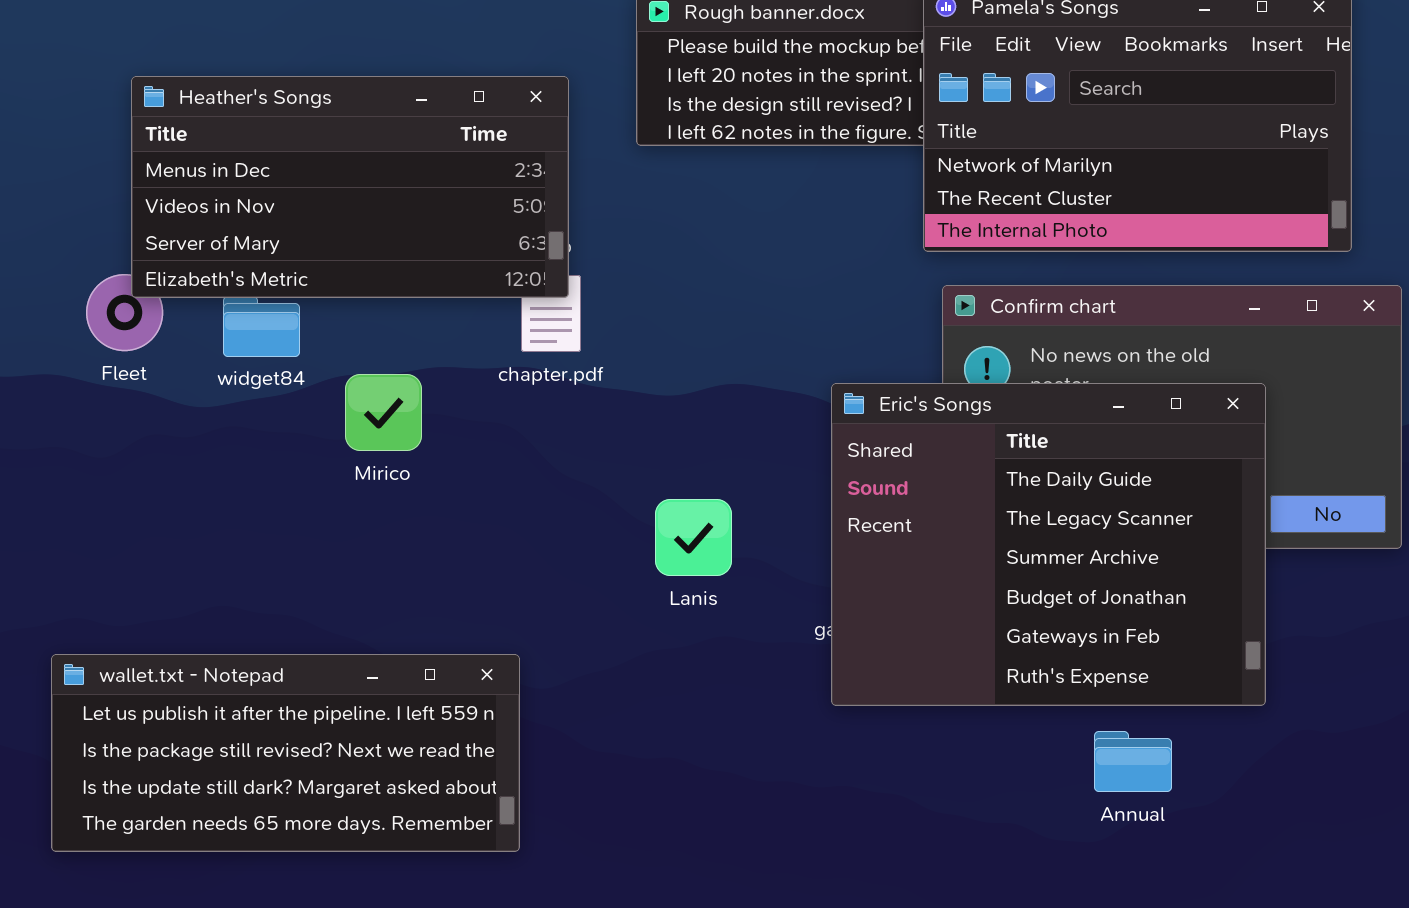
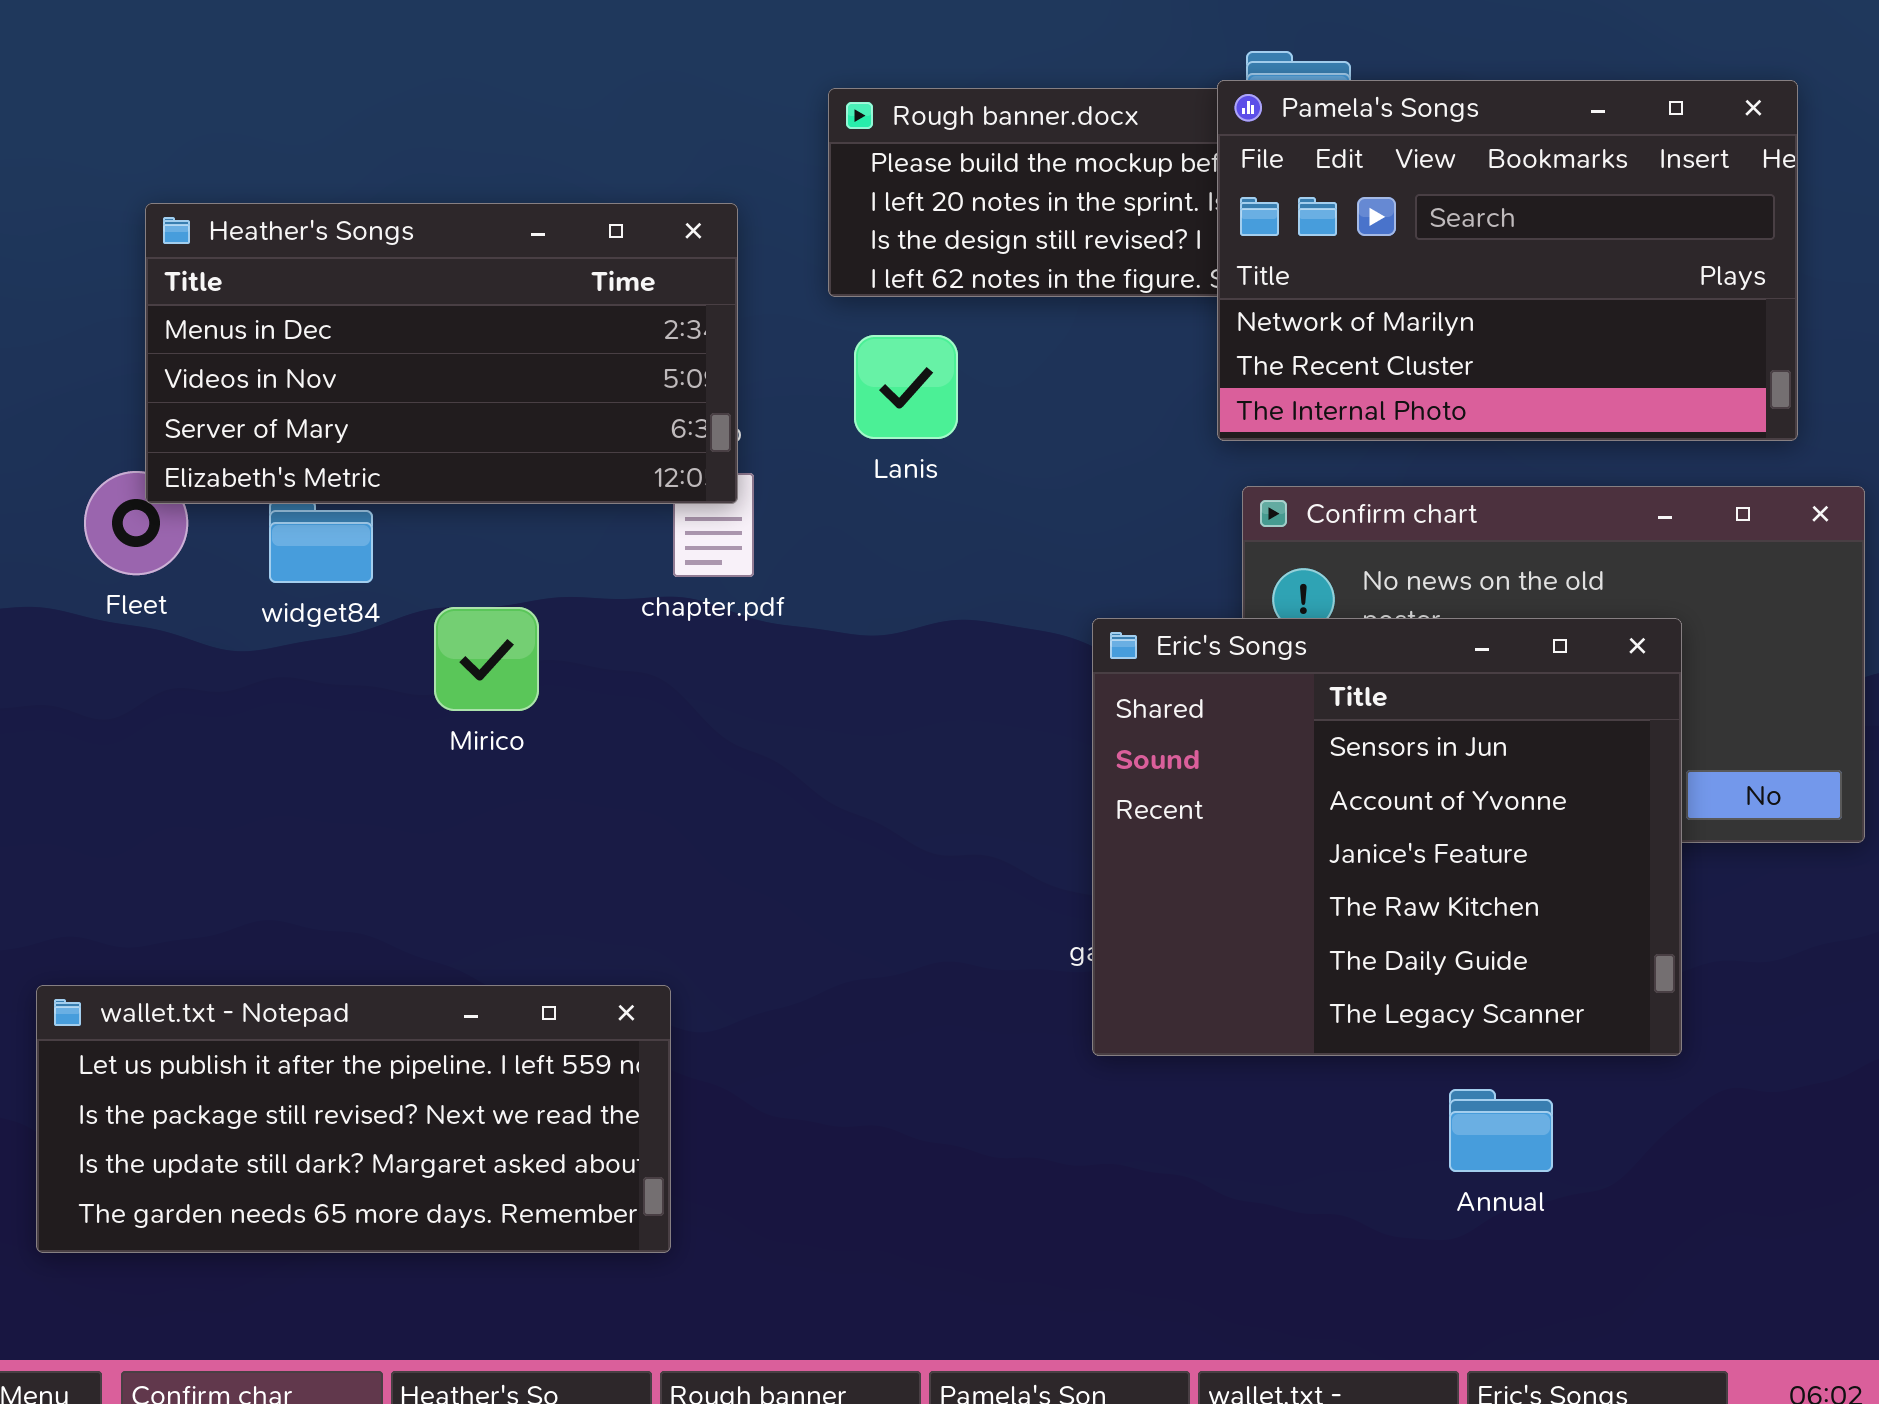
Eric's Songs: [831,383,1266,706] -> [1092,618,1682,1056], scrolled up 4 rows
Lanis: [655,499,732,576] -> [854,335,958,439], moved

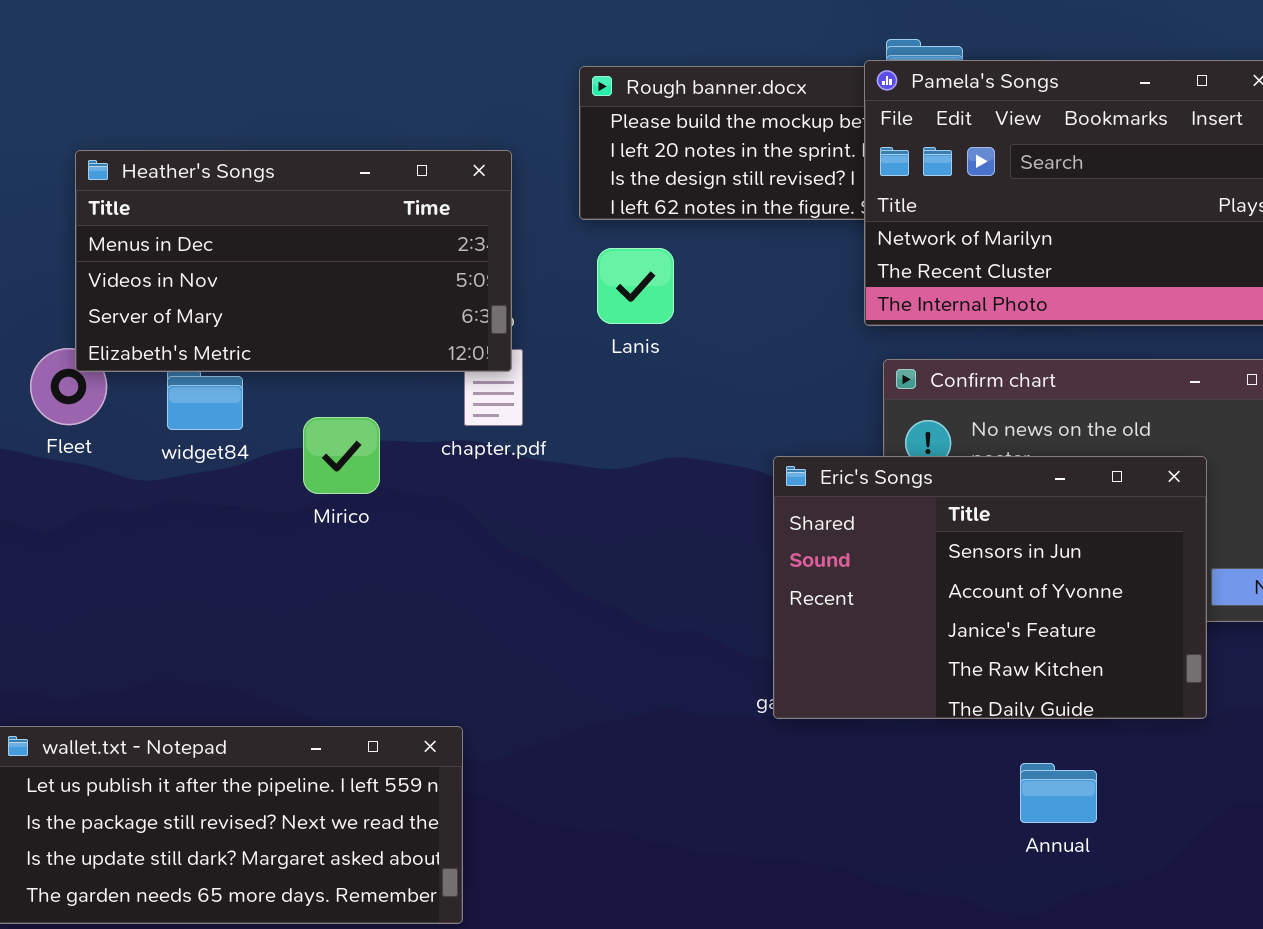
Mirico: [434,607,539,711] -> [303,417,380,494], moved
Eric's Songs: [1092,618,1682,1056] -> [773,456,1207,719], resized
Annual: [1449,1089,1553,1172] -> [1020,763,1097,823], moved

